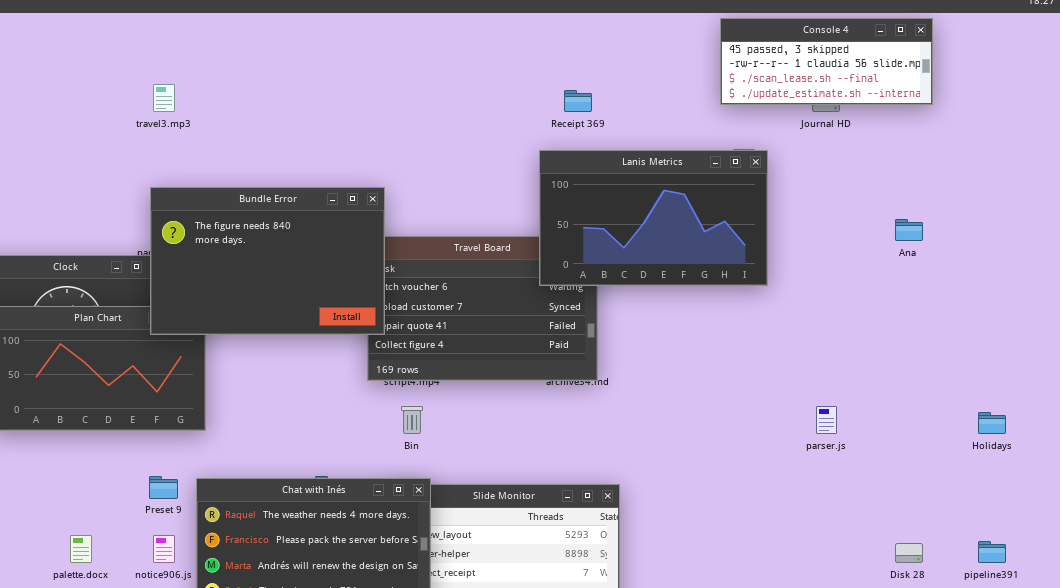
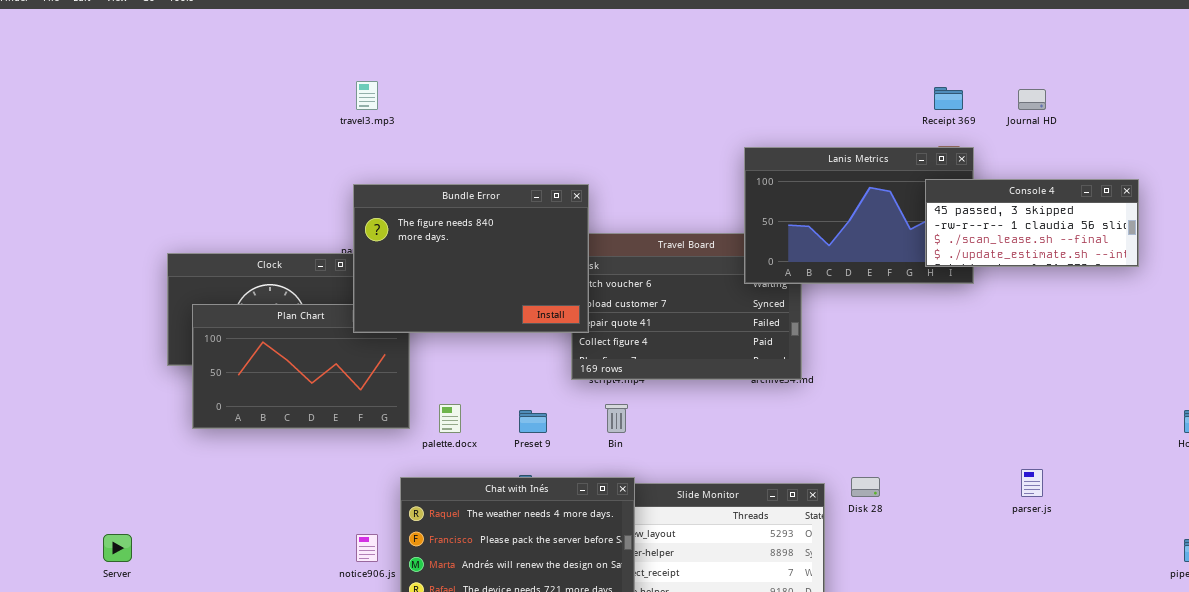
Console 4: [720,18,933,105] -> [925,179,1139,267], moved
Receipt 369: [564,90,592,112] -> [934,87,963,110], moved
parser.js: [816,406,837,434] -> [1021,469,1043,497], moved
Preset 9: [149,476,178,499] -> [519,410,547,433], moved
palette.docx: [70,535,92,563] -> [439,404,461,433], moved
Disk 28: [895,543,923,563] -> [851,477,880,497], moved

